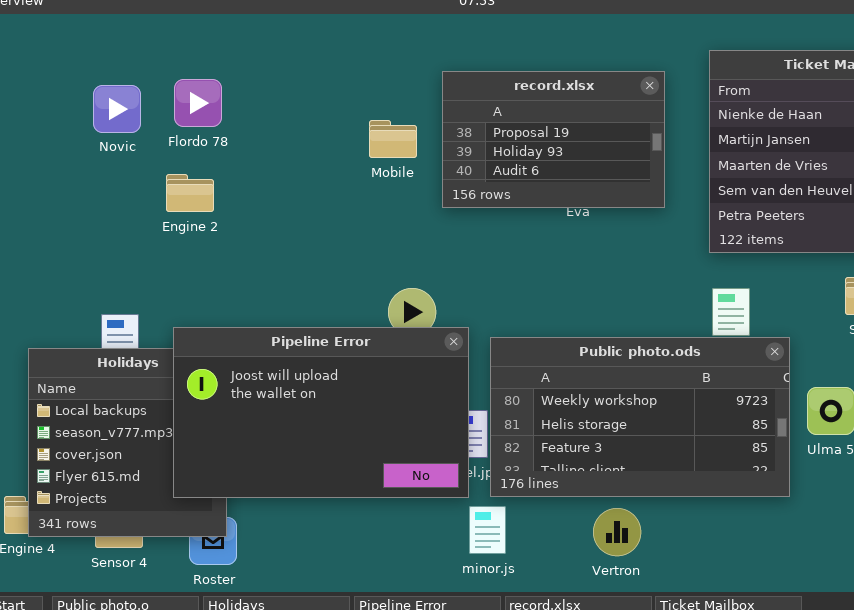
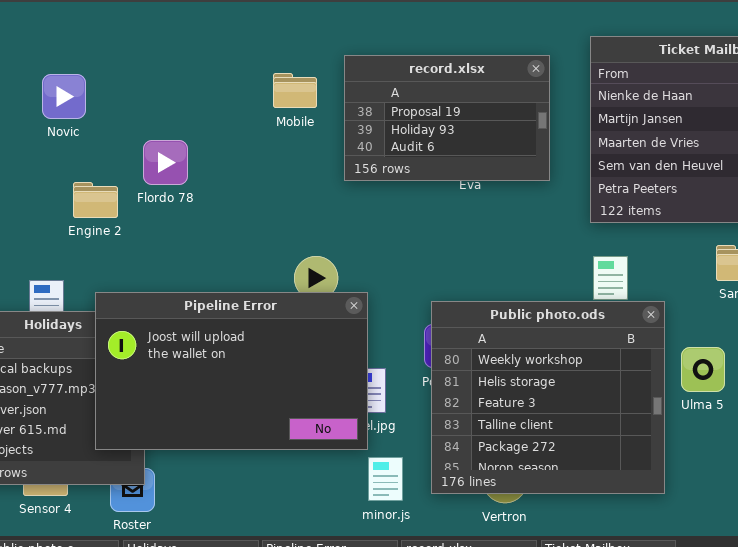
Flordo 78: [174,79,222,127] -> [143,140,188,185], moved
Novic: [93,85,141,133] -> [42,74,86,119], moved
Mobile: [369,120,417,158] -> [273,73,317,108], moved
Engine 2: [166,174,214,212] -> [73,182,118,218], moved
Public photo.ods: [490,337,790,497] -> [431,301,665,494], resized

